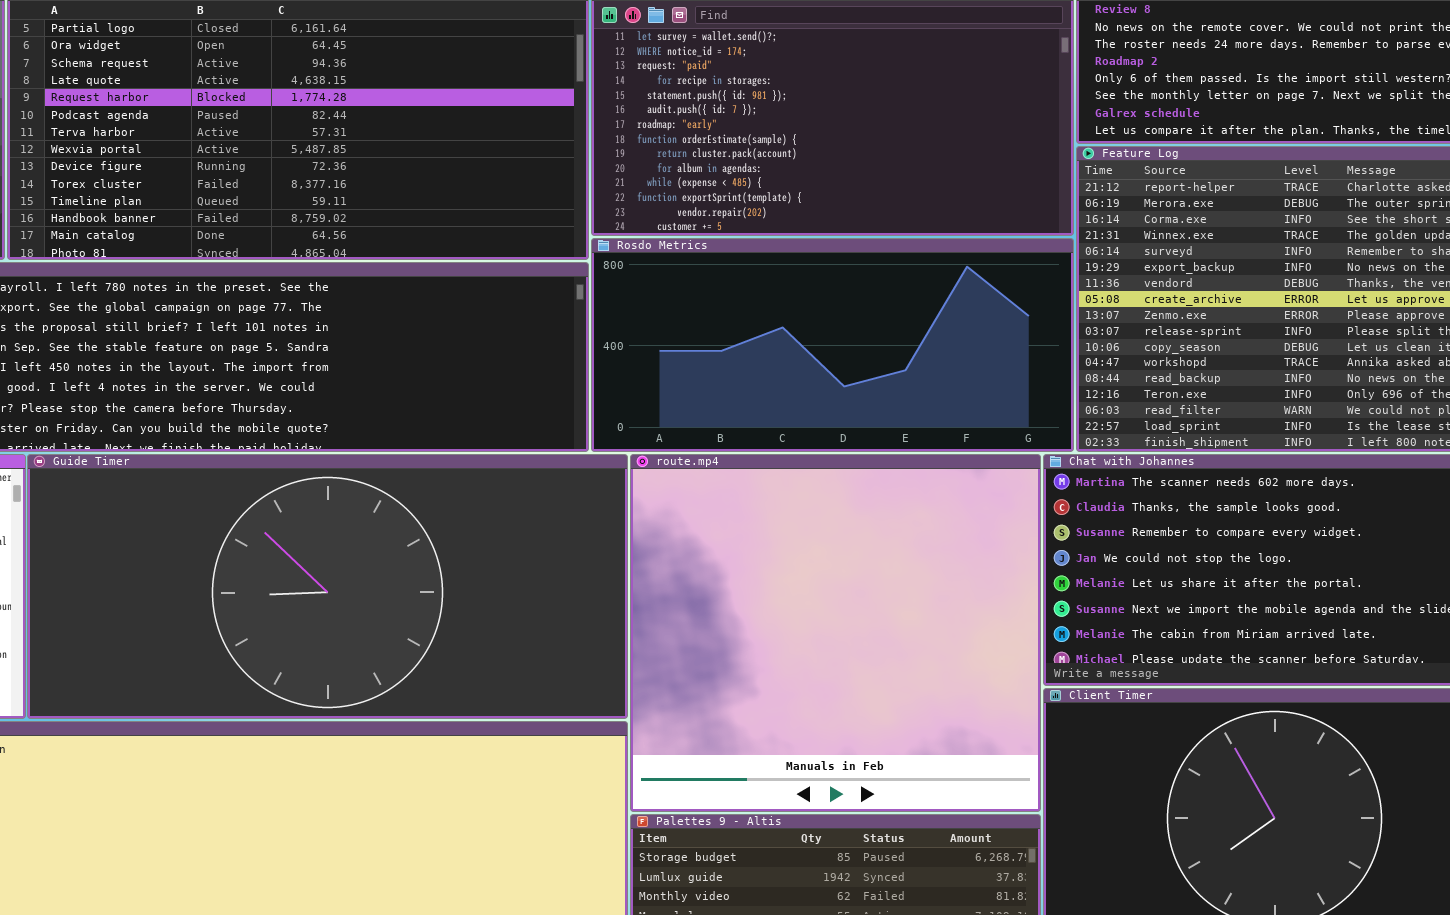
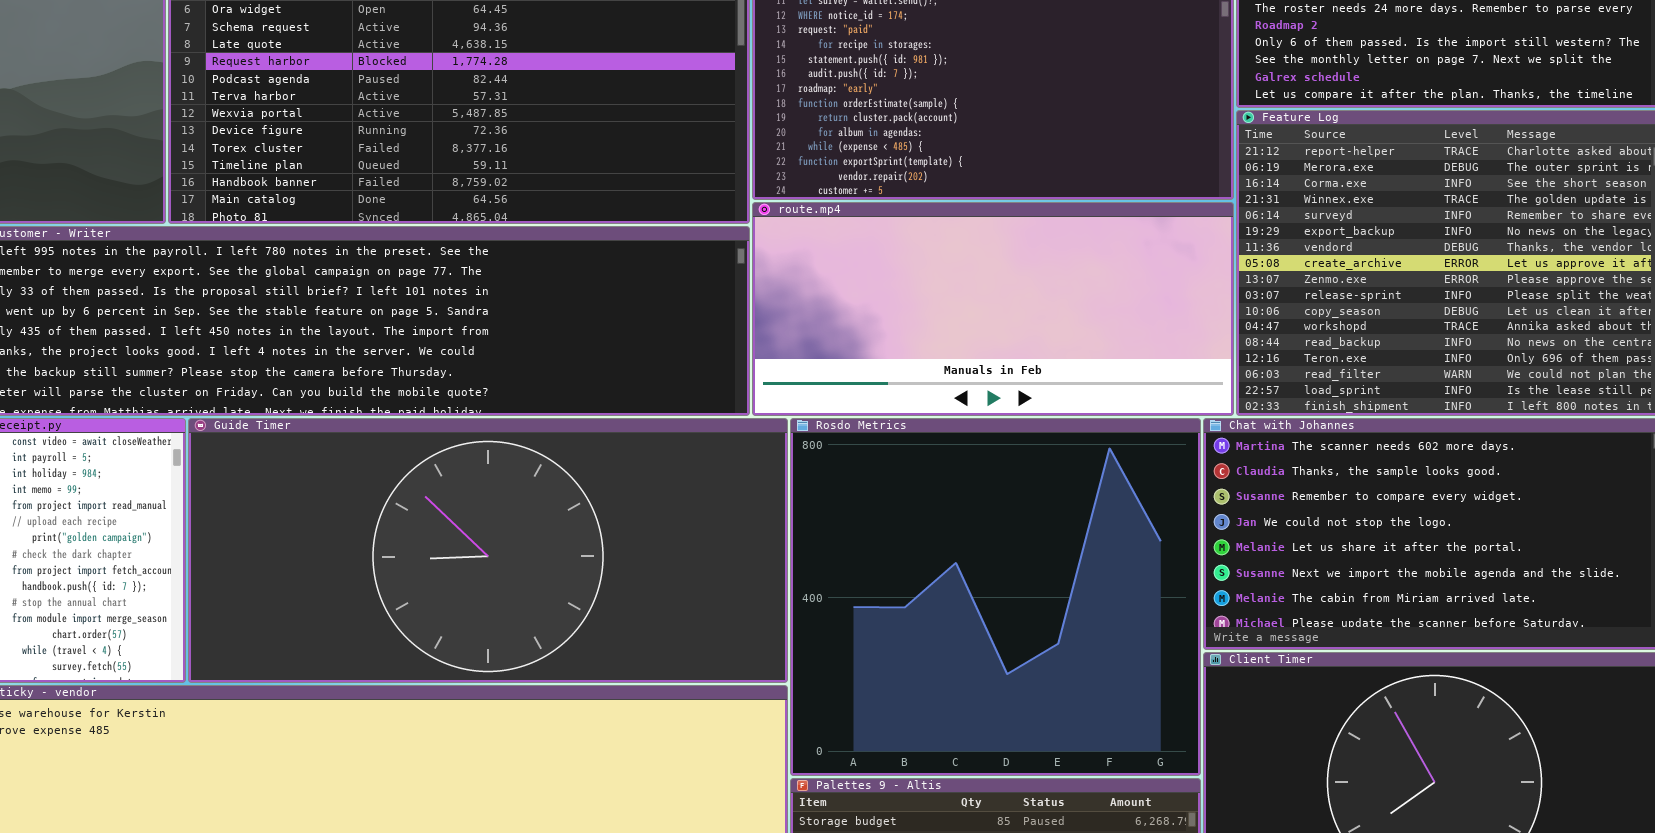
Rosdo Metrics: [591,238,1074,452] -> [790,418,1201,776], moved, resized
route.mp4: [630,454,1041,812] -> [752,202,1234,416], moved, resized

